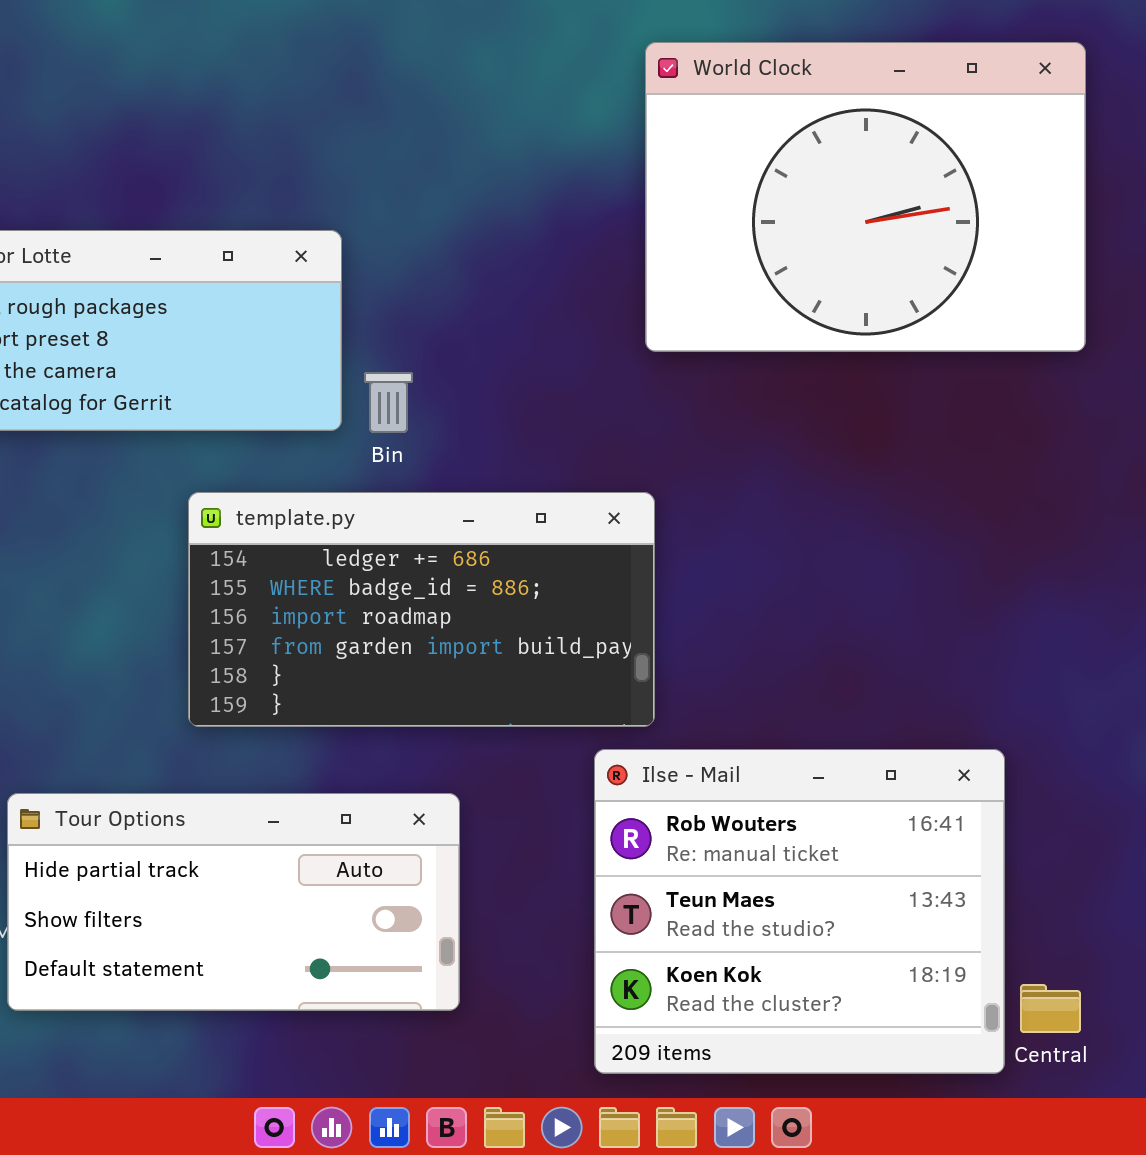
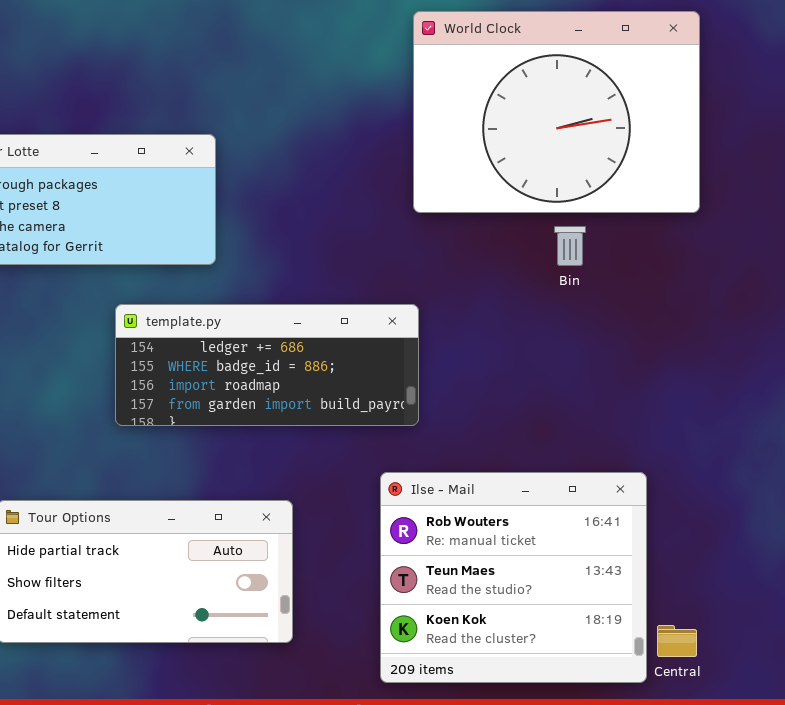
Bin: [364,372,413,433] -> [554,226,586,266], moved
template.py: [188,492,655,727] -> [115,304,419,426], resized

